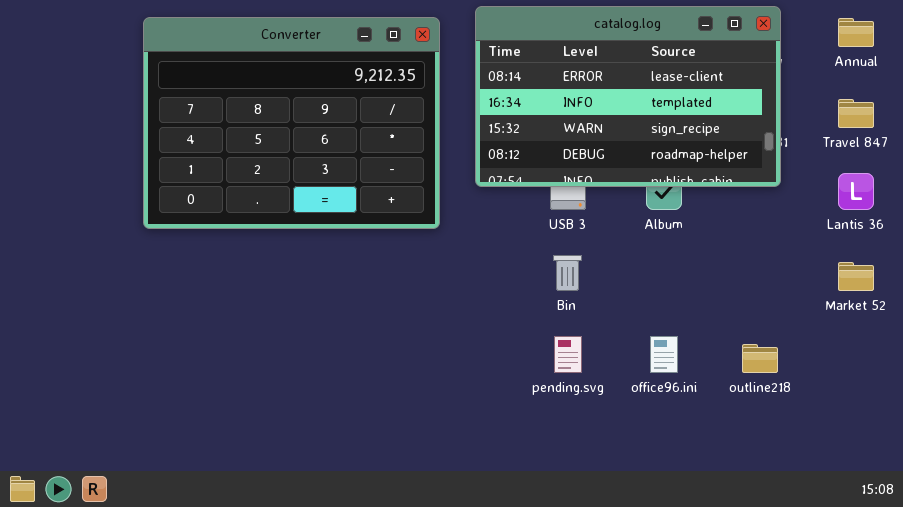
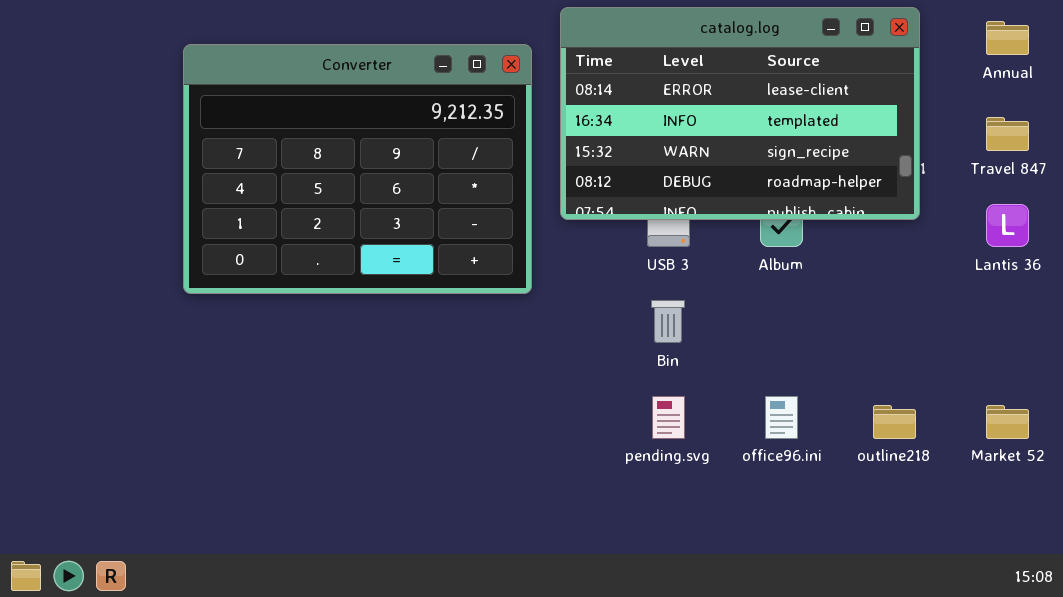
Converter: [143,17,440,229] -> [183,44,532,294], moved
Market 52: [838,262,874,291] -> [986,405,1029,439], moved

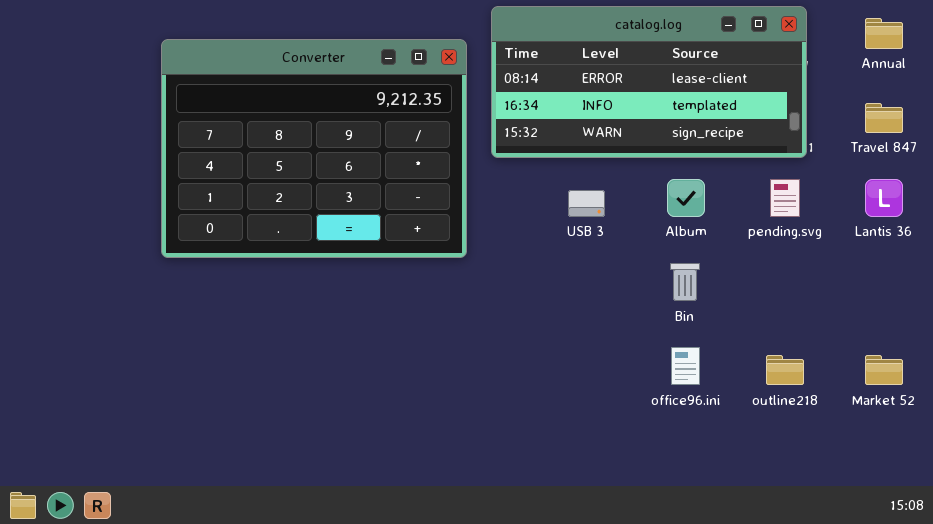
catalog.log: [560,7,920,220] -> [491,6,807,158], resized
Bin: [651,300,685,343] -> [670,263,700,301], moved
pending.svg: [652,396,685,439] -> [770,179,800,217], moved

